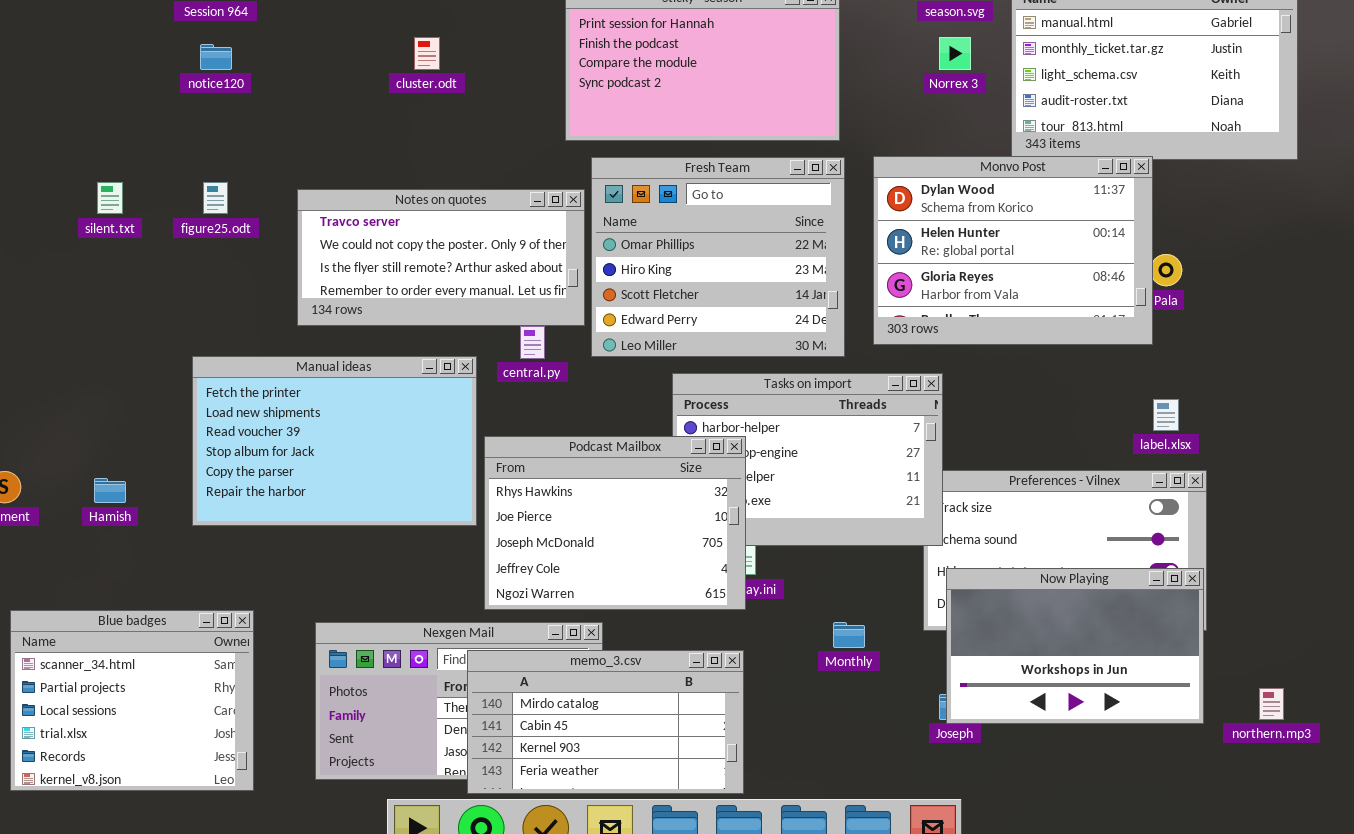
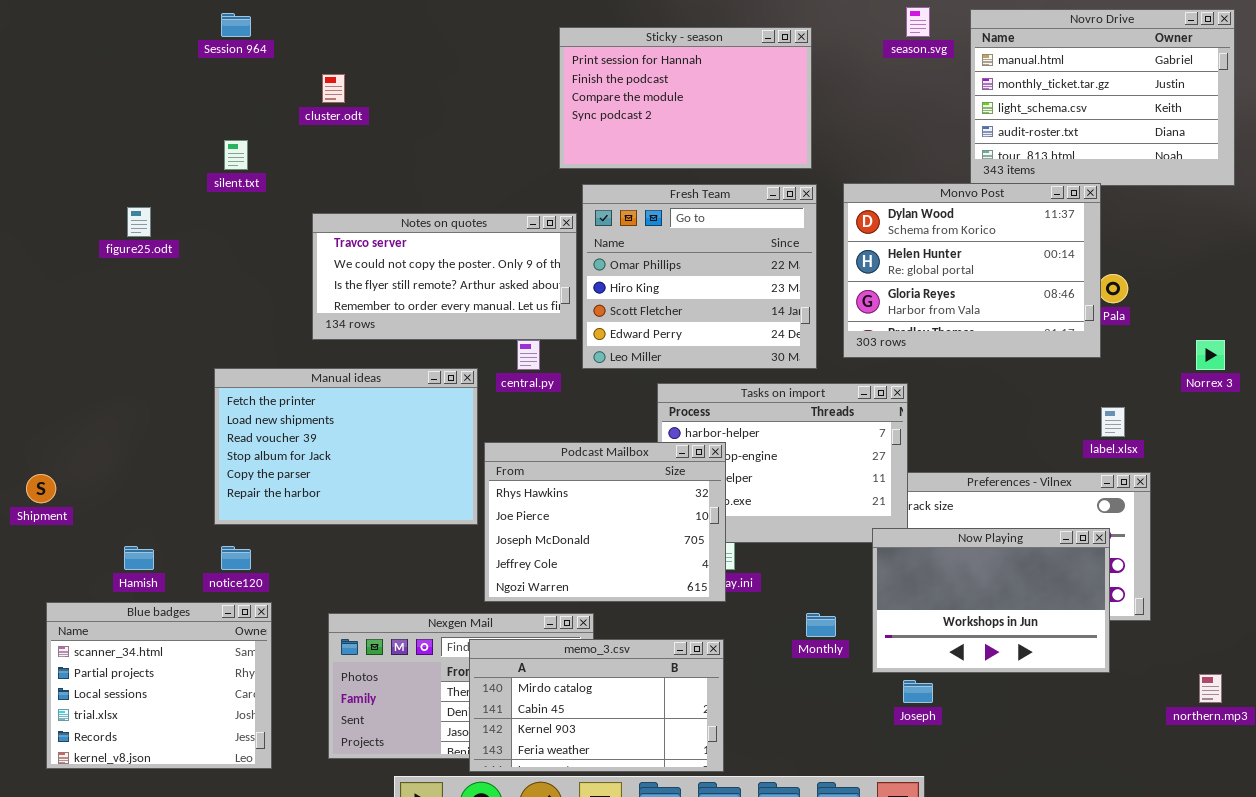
cluster.odt: [414,37,440,70] -> [322,74,345,103], moved
Norrex 3: [939,37,971,70] -> [1196,340,1225,370], moved
notice120: [200,44,232,70] -> [221,546,251,570], moved
silent.txt: [97,182,123,214] -> [224,140,248,170], moved
figure25.odt: [203,182,228,214] -> [127,207,151,237], moved
Hamish: [94,478,126,503] -> [124,546,154,570], moved
Now Playing: [946,568,1204,724] -> [872,528,1110,673], moved

